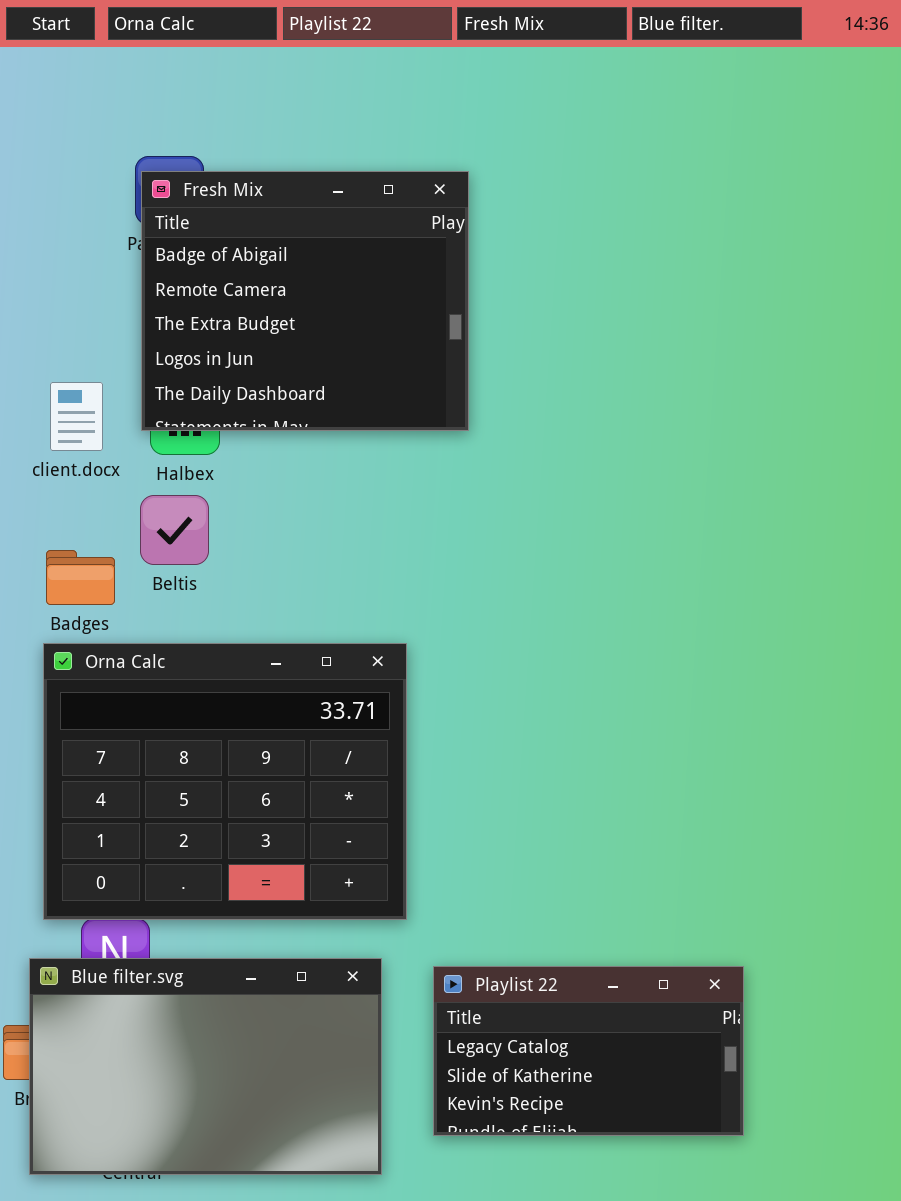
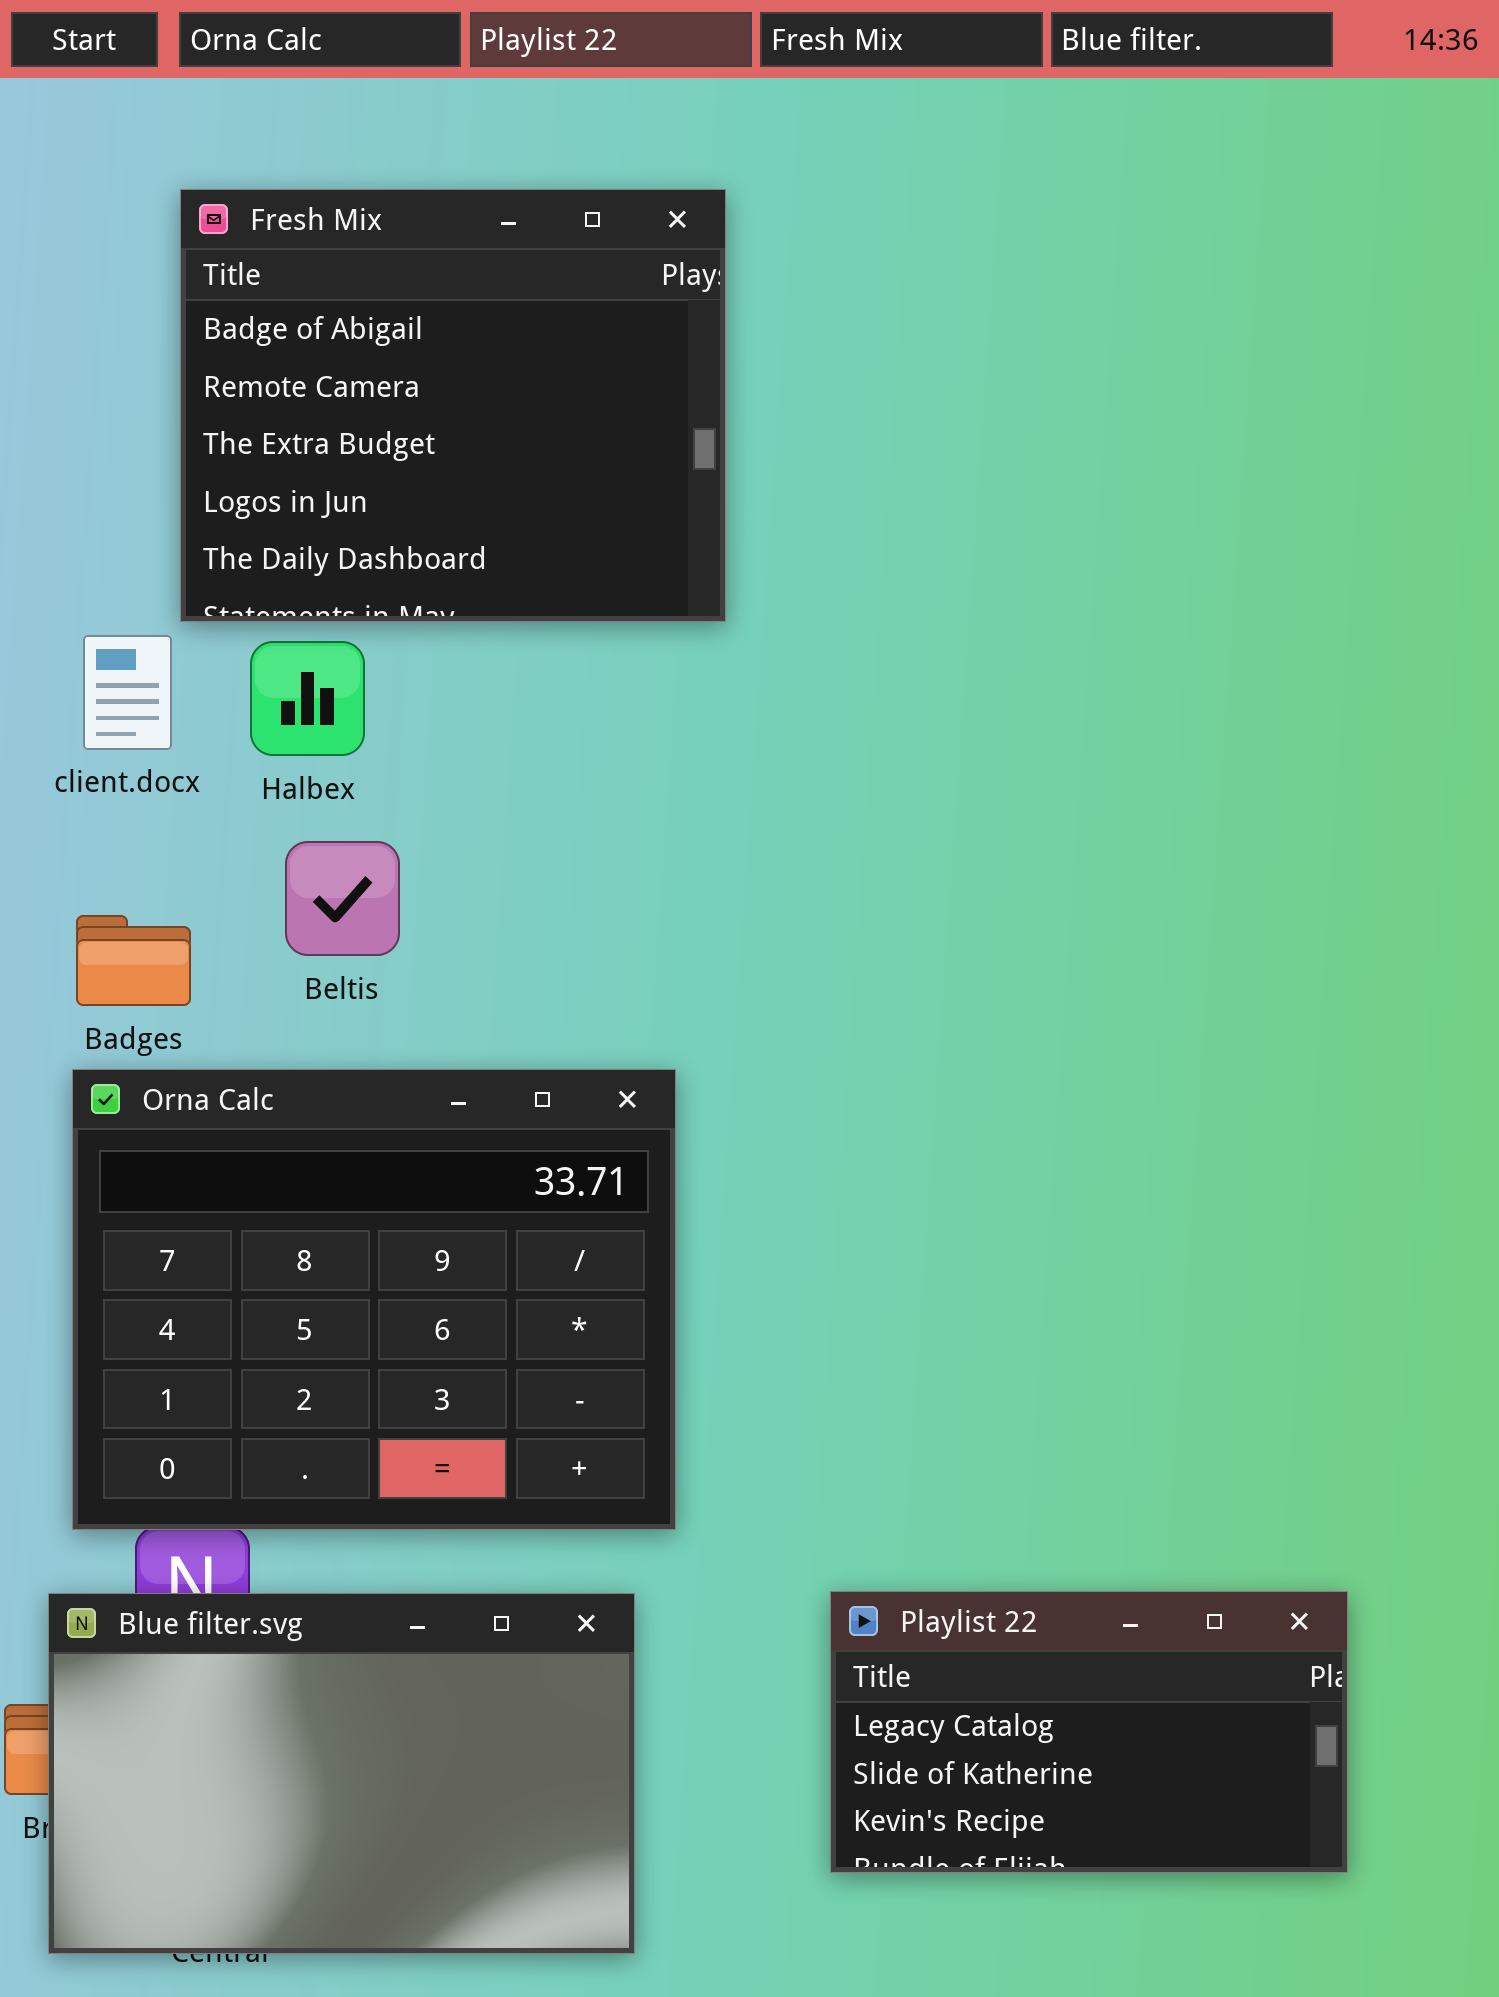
Fresh Mix: [141,171,469,431] -> [180,189,726,622], moved
Beltis: [140,495,209,565] -> [285,841,400,956], moved
Playlist 22: [433,966,744,1136] -> [830,1591,1348,1873], moved

